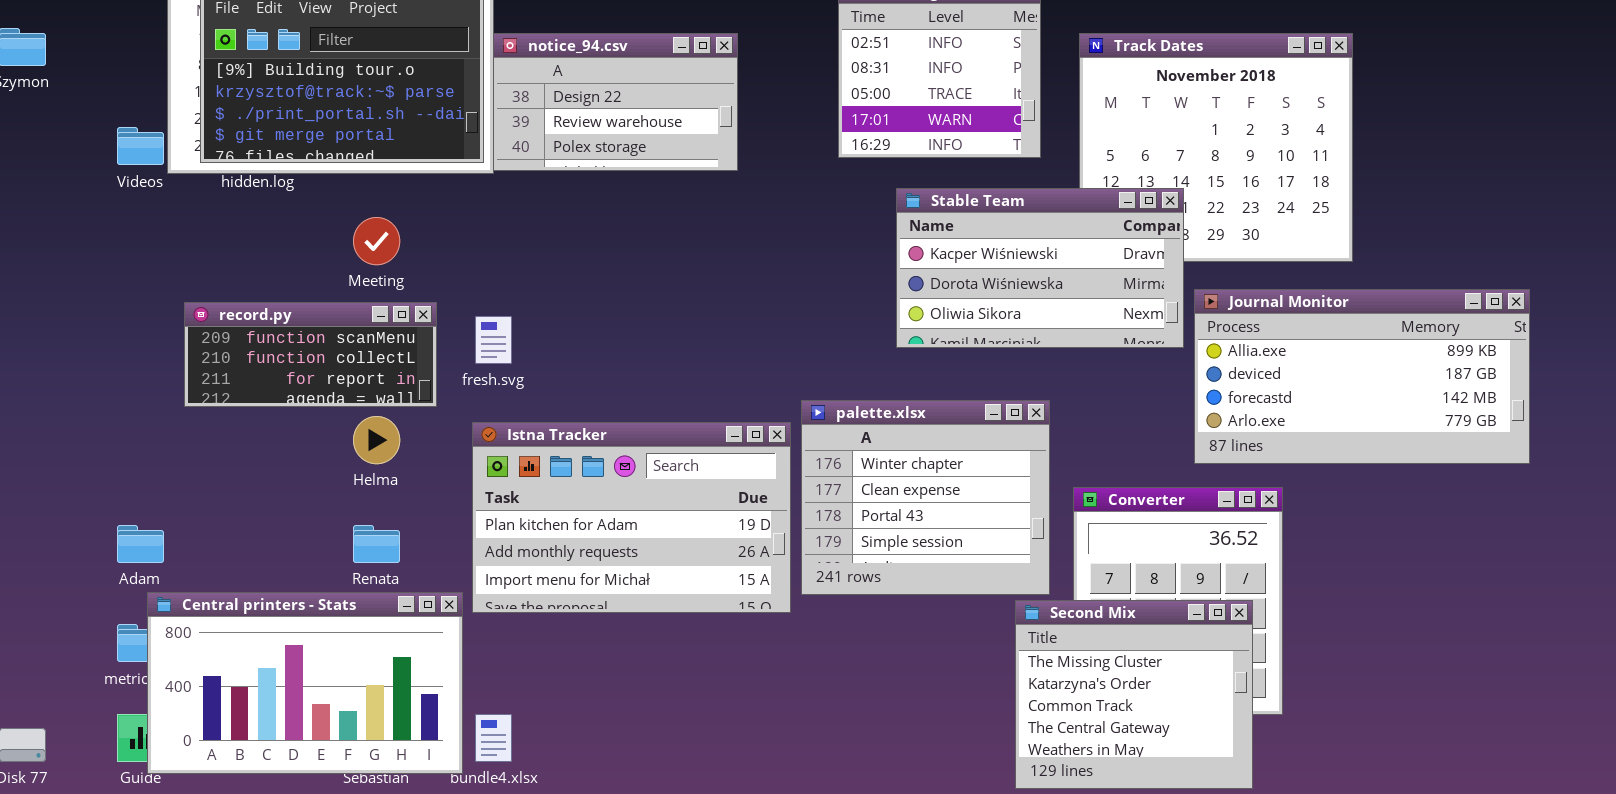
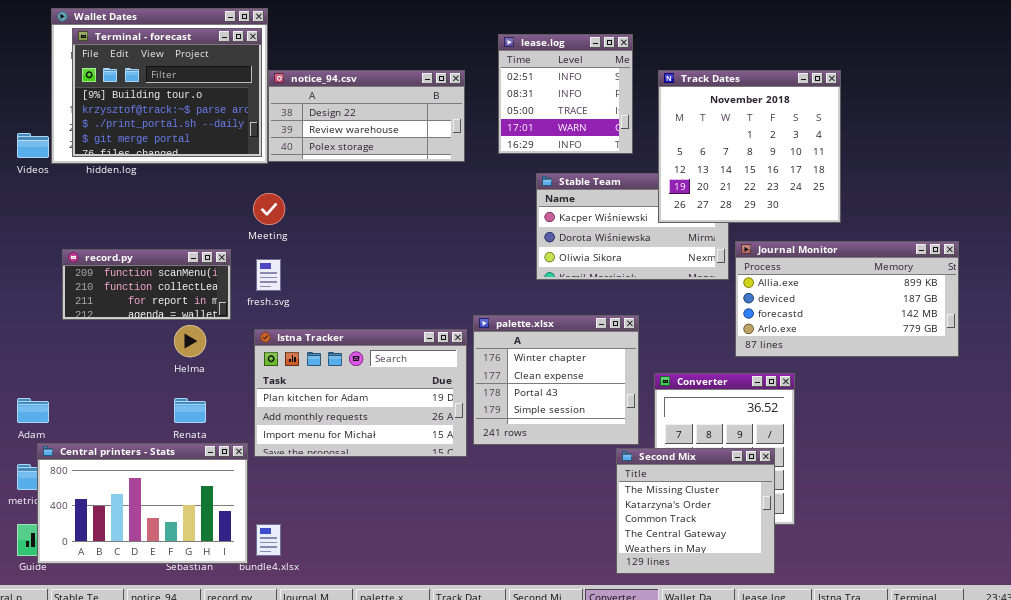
notice_94.csv: [493,33,738,171] -> [268,70,465,162], resized
Track Dates: [1079,33,1353,262] -> [658,70,841,223], raised
Meeting: [353,217,400,265] -> [253,193,285,225], moved

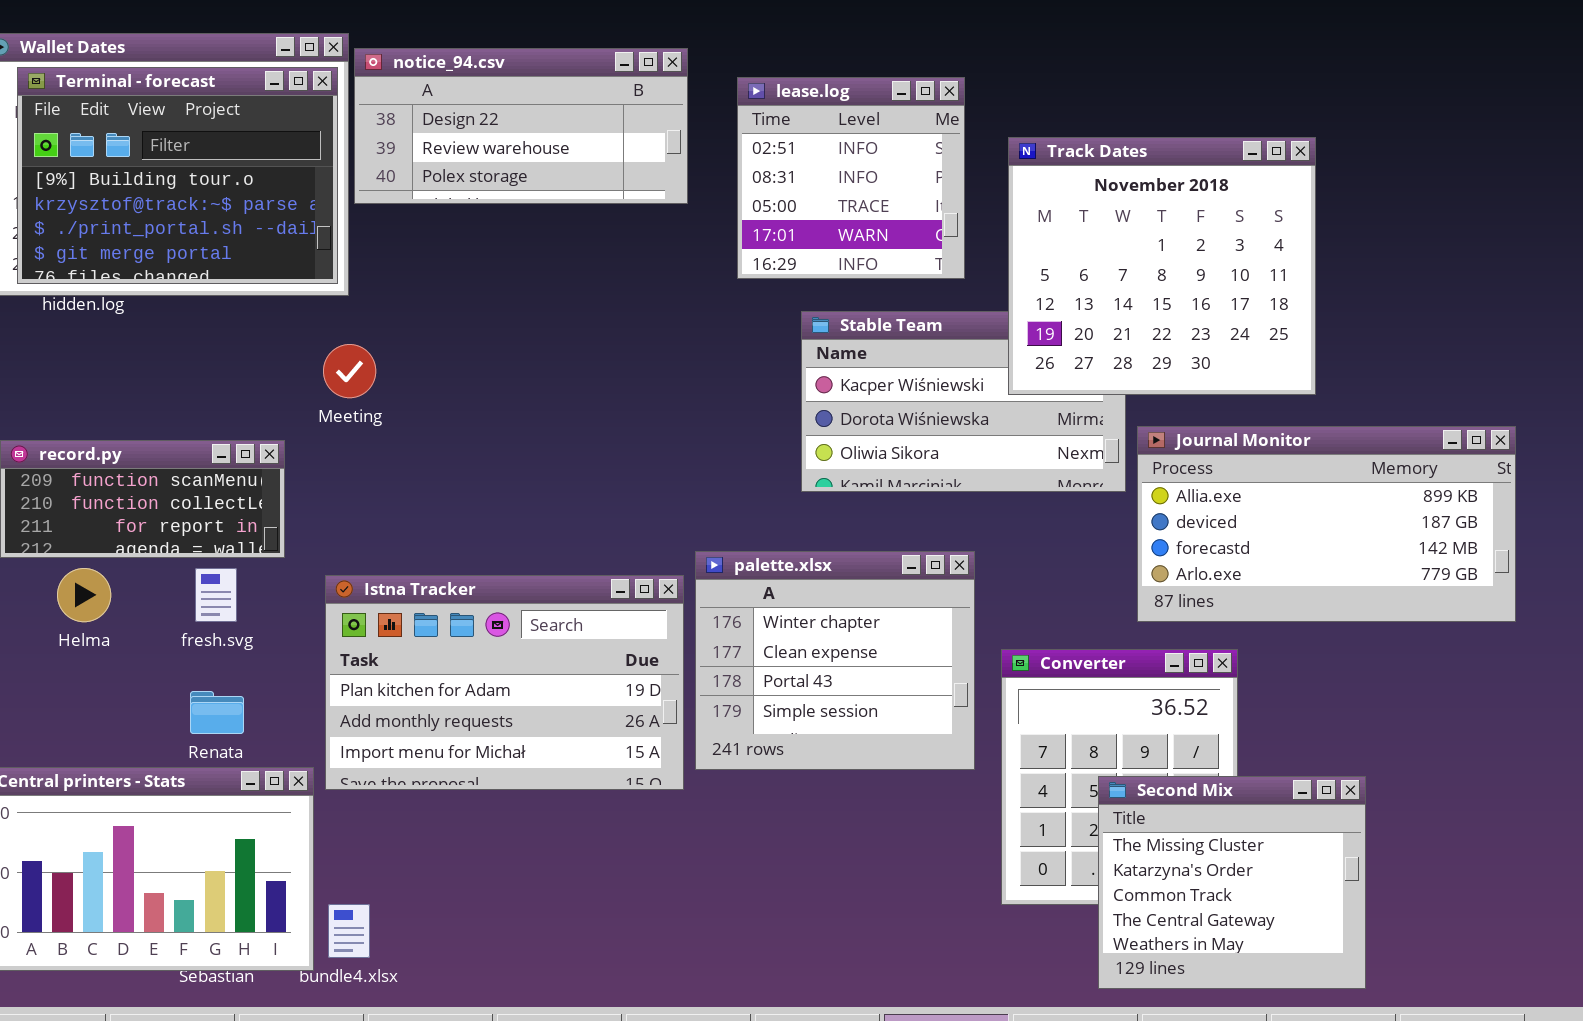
notice_94.csv: [268,70,465,162] -> [354,48,688,204], moved
fresh.svg: [256,259,281,291] -> [195,568,237,622], moved
Helma: [174,325,206,357] -> [57,568,111,622], moved
Second Mix: [616,448,775,574] -> [1098,776,1366,989], moved

